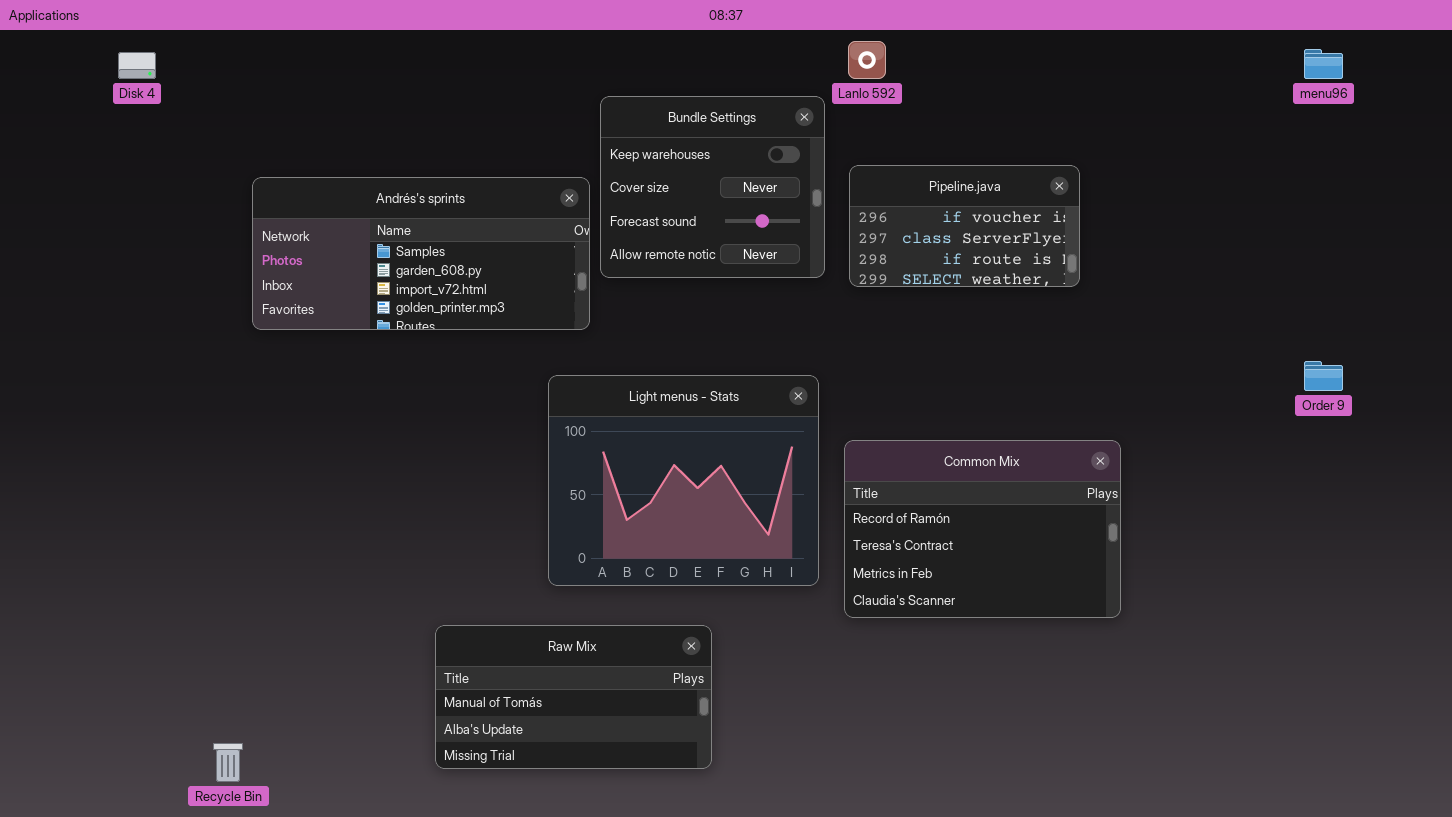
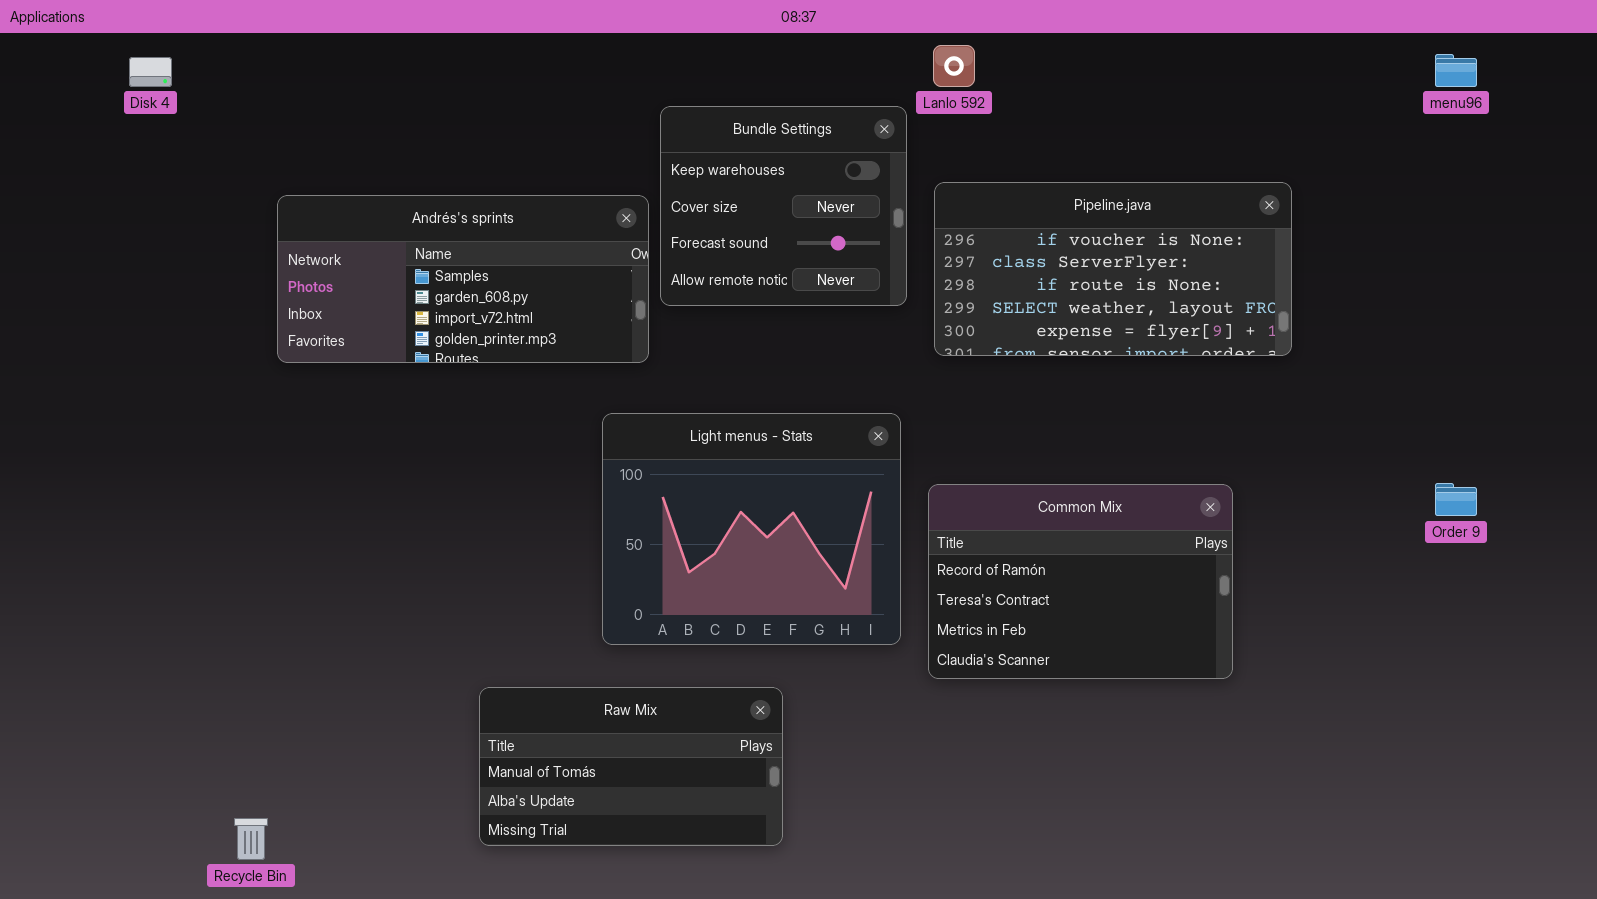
Pipeline.java: [849,165,1080,287] -> [934,182,1292,356], resized
Order 9: [1304,361,1343,391] -> [1435,483,1477,516], moved

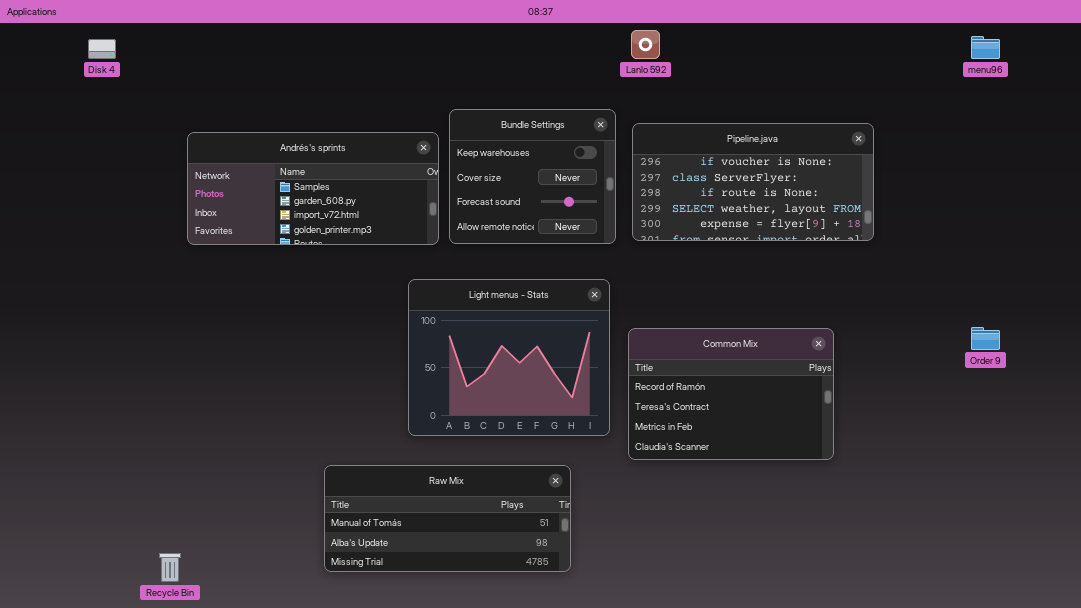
Bundle Settings: [660,106,907,306] -> [449,109,616,244], moved
Raw Mix: [479,687,783,846] -> [324,465,571,572], resized

